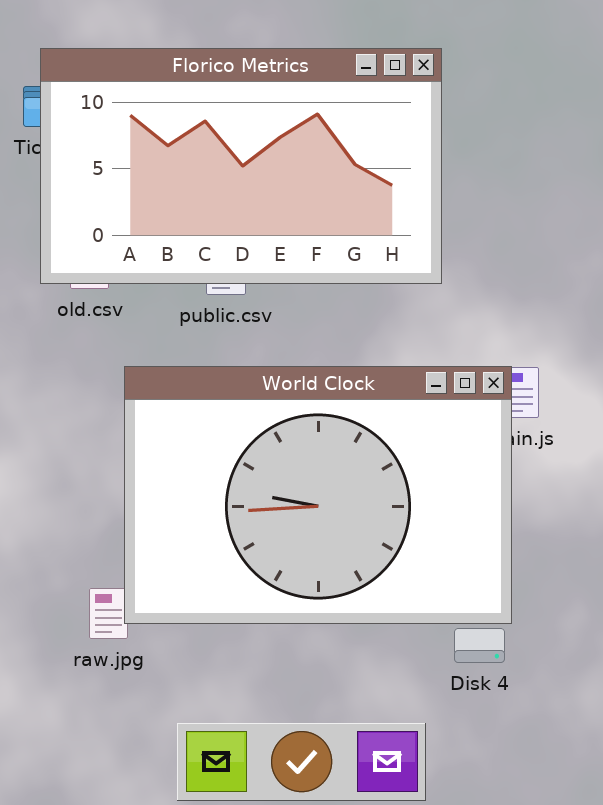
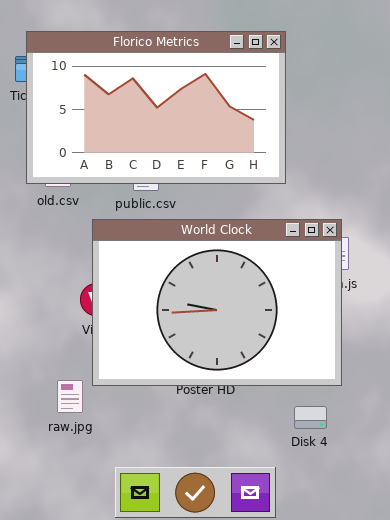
World Clock: [124,366,512,624] -> [92,219,342,386], moved

